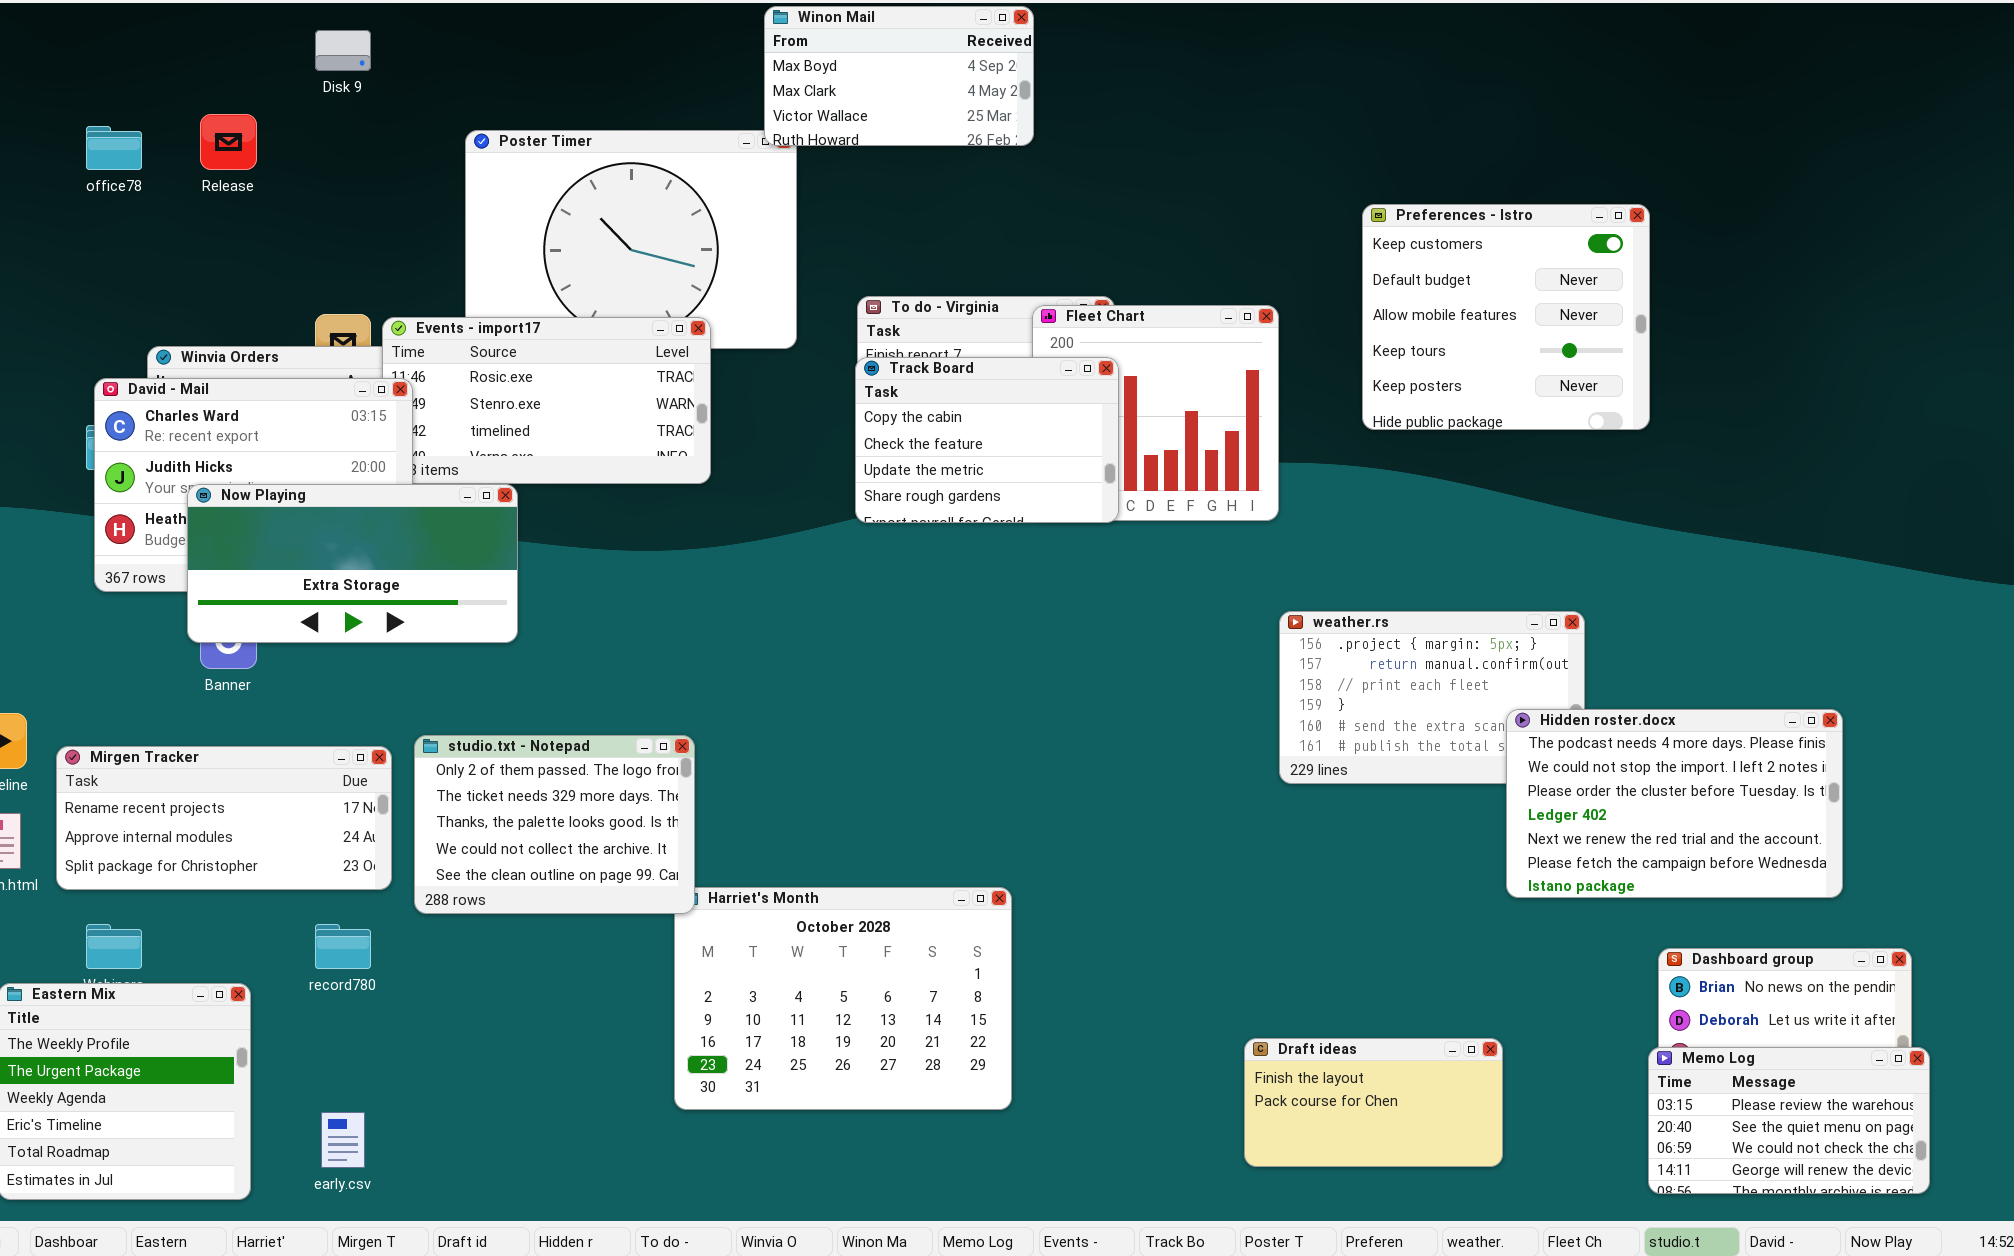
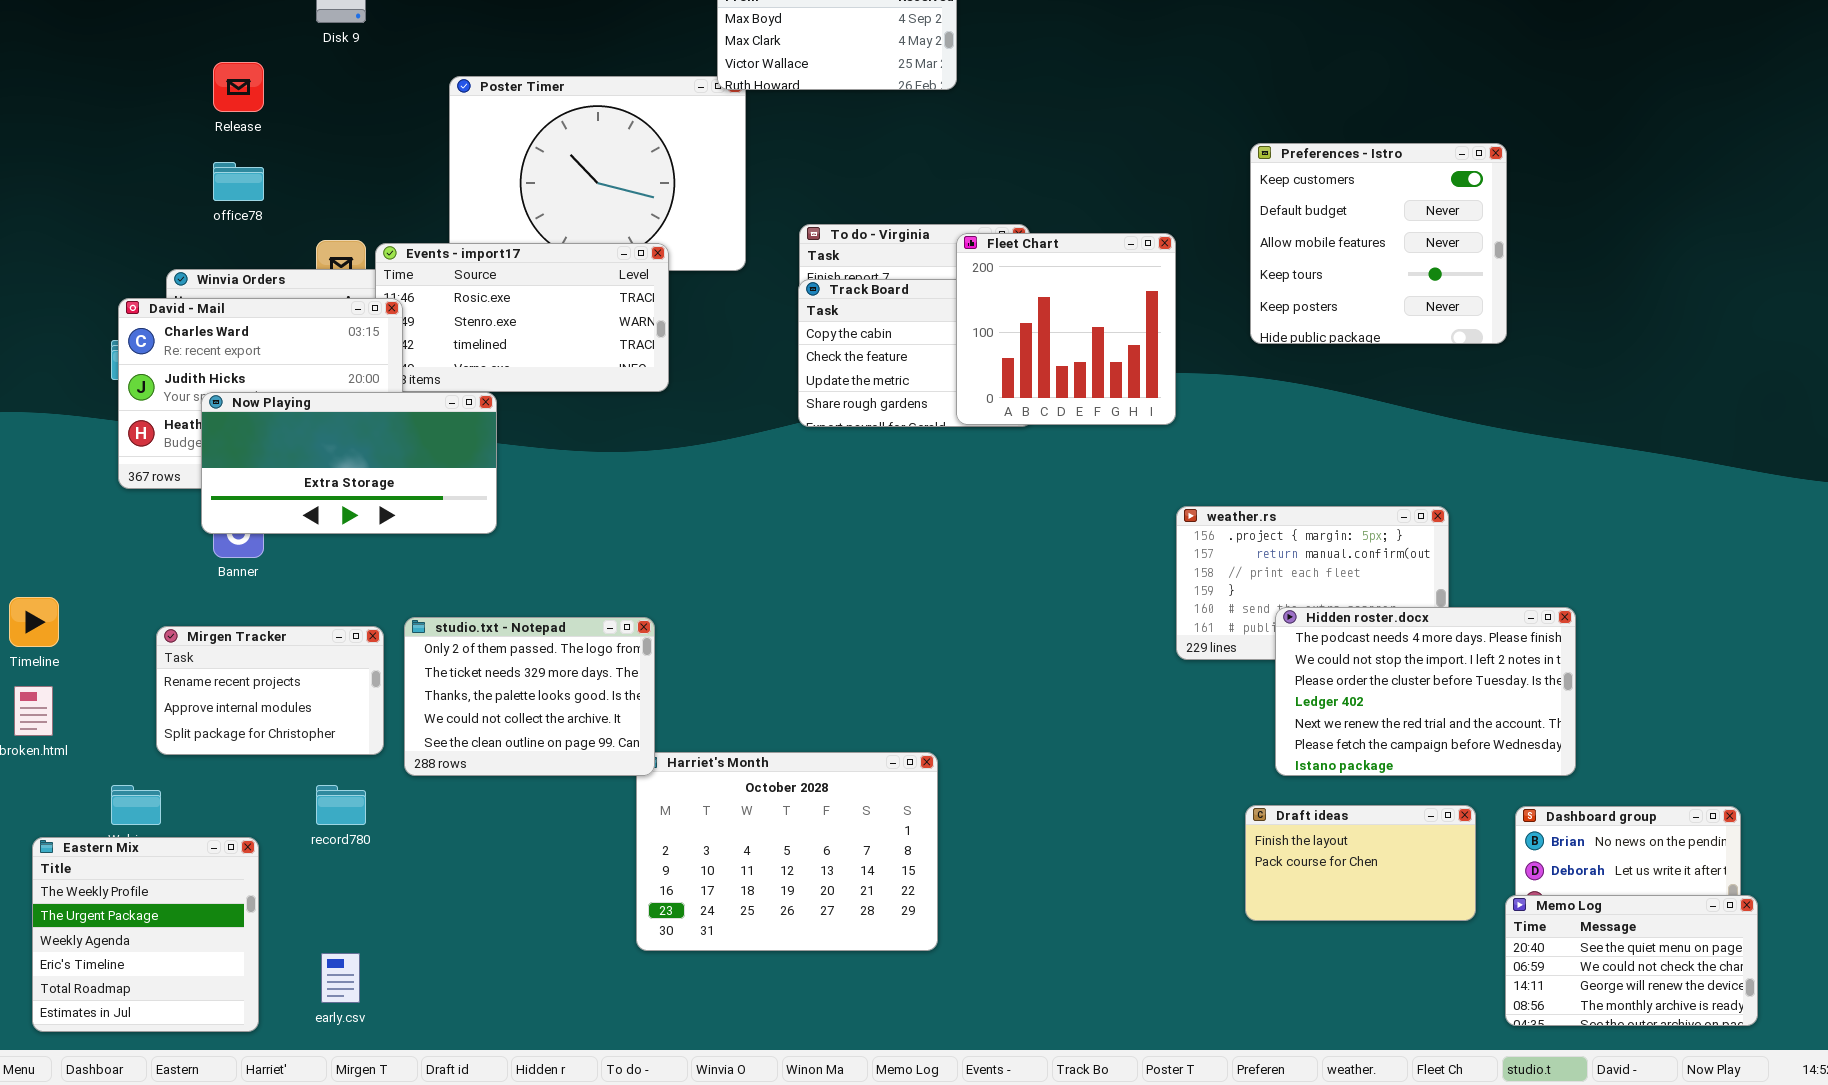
office78: [86,126,142,170] -> [213,162,264,201], moved
Fleet Chart: [1032,305,1279,521] -> [956,233,1176,425], raised
Hidden roster.docx: [1506,709,1843,898] -> [1275,607,1576,776], moved
Mirgen Tracker: [56,746,392,890] -> [156,626,384,755], resized
Draft ideas: [1244,1038,1503,1167] -> [1245,805,1476,921], moved
Memo Log: [1648,1047,1930,1194] -> [1505,895,1758,1026], scrolled down 1 row

